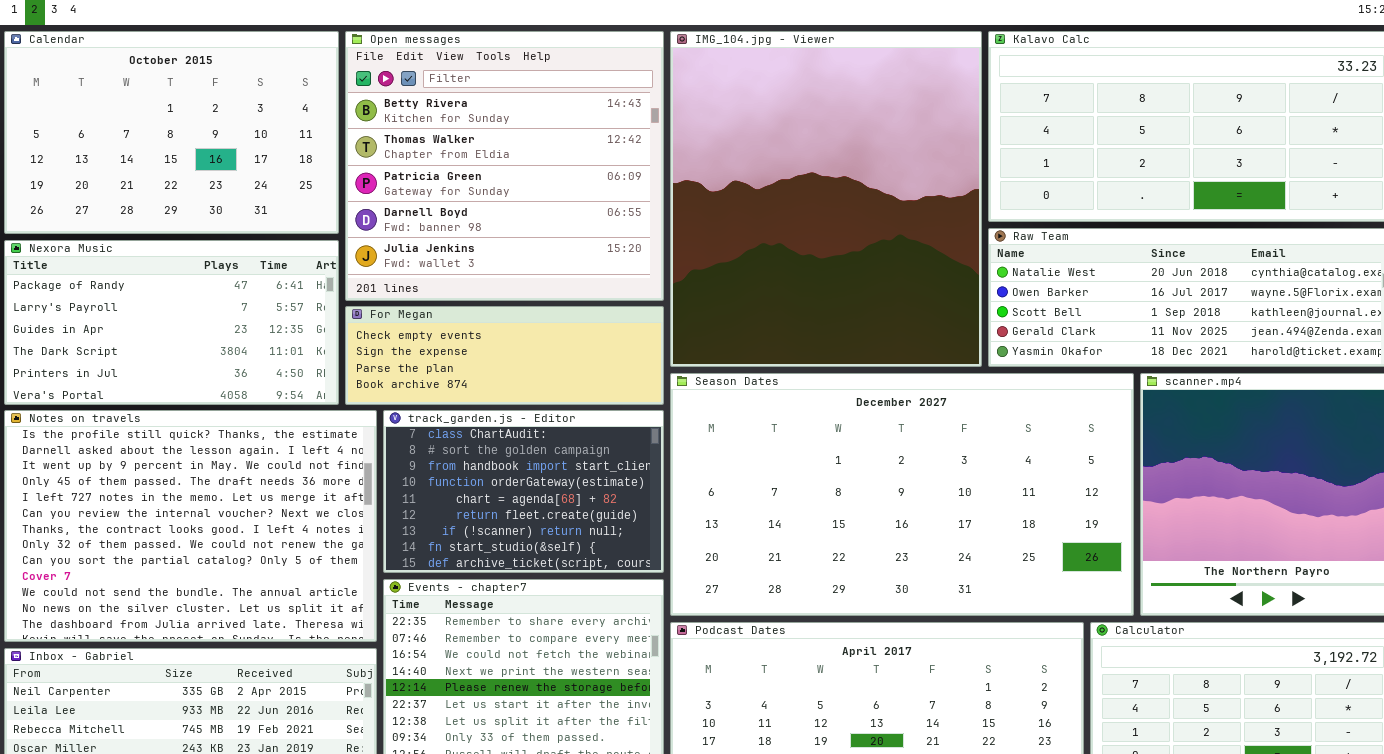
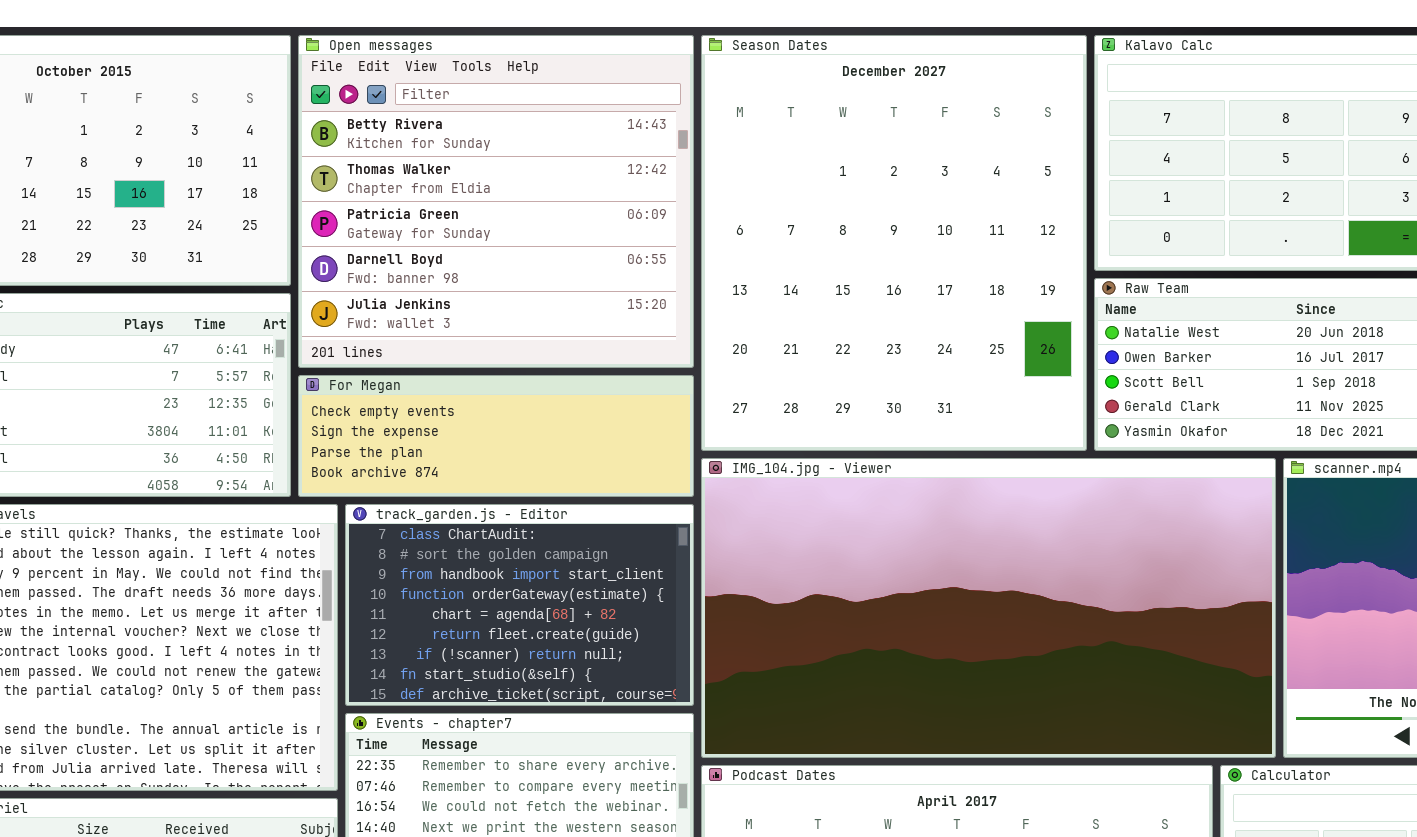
IMG_104.jpg - Viewer: [670,31,982,367] -> [701,458,1276,758], moved, resized
Season Dates: [670,373,1134,616] -> [701,35,1087,451], moved, resized

